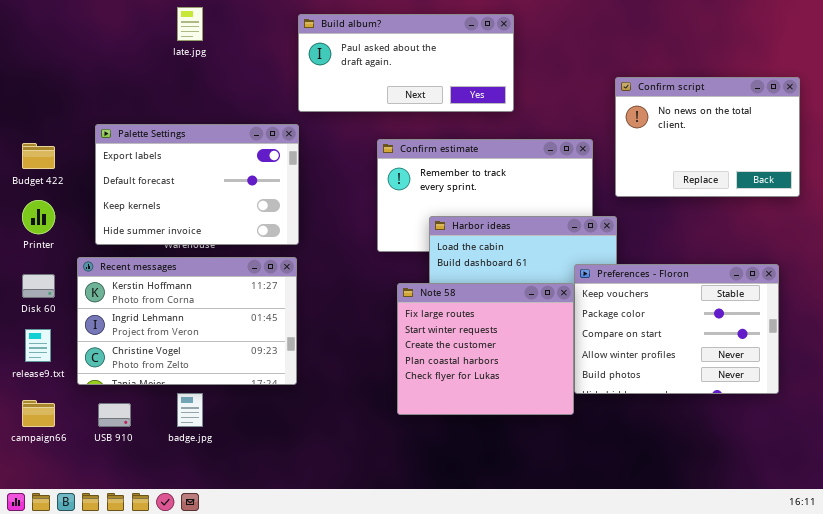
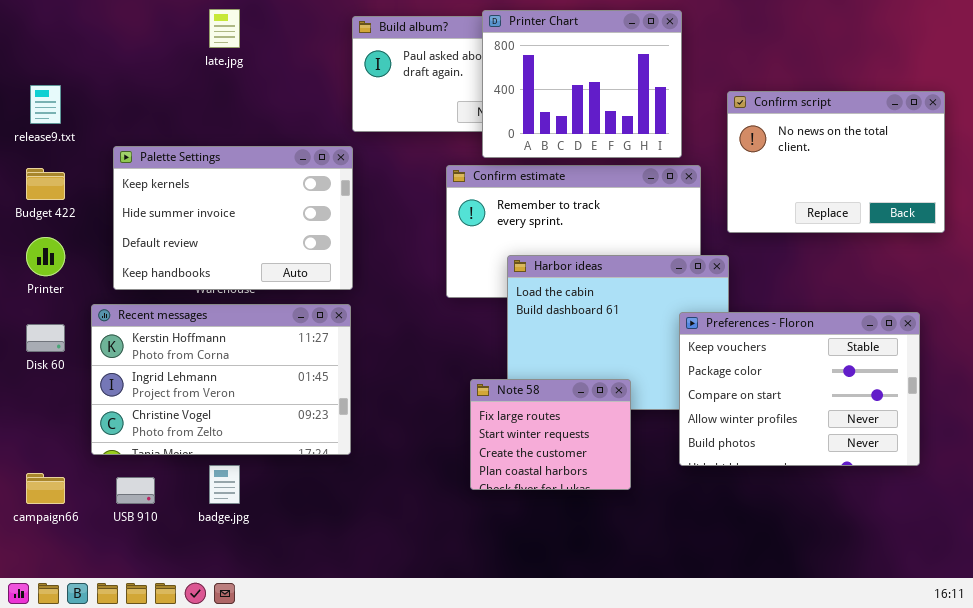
Printer Chart: none -> [482,10,682,158], opened
Palette Settings: [95,124,299,245] -> [113,146,353,290], scrolled down 2 rows
Note 58: [397,283,574,415] -> [470,379,631,490], resized
release9.txt: [25,329,51,362] -> [30,85,61,124], moved

